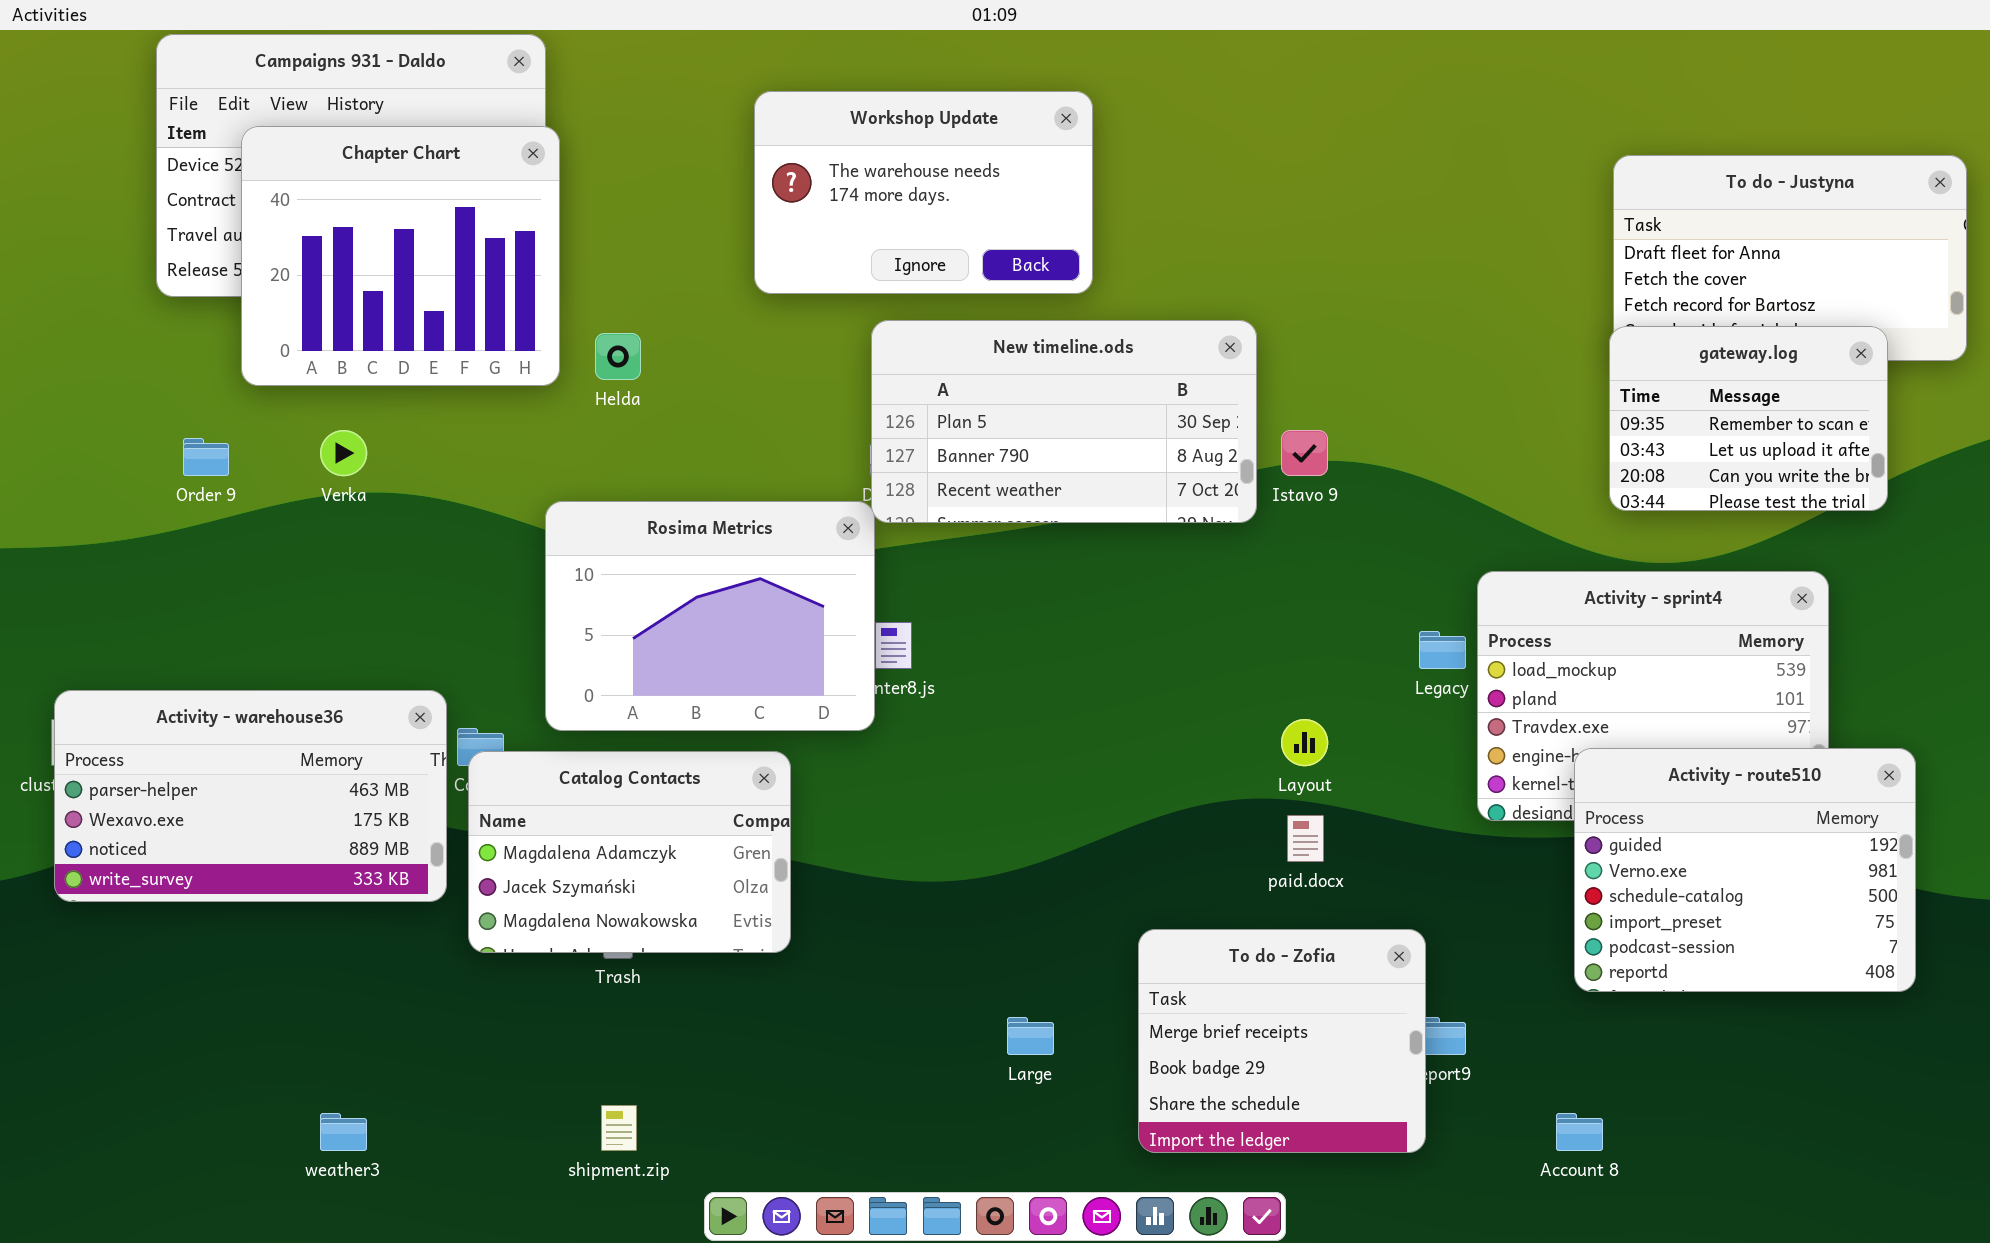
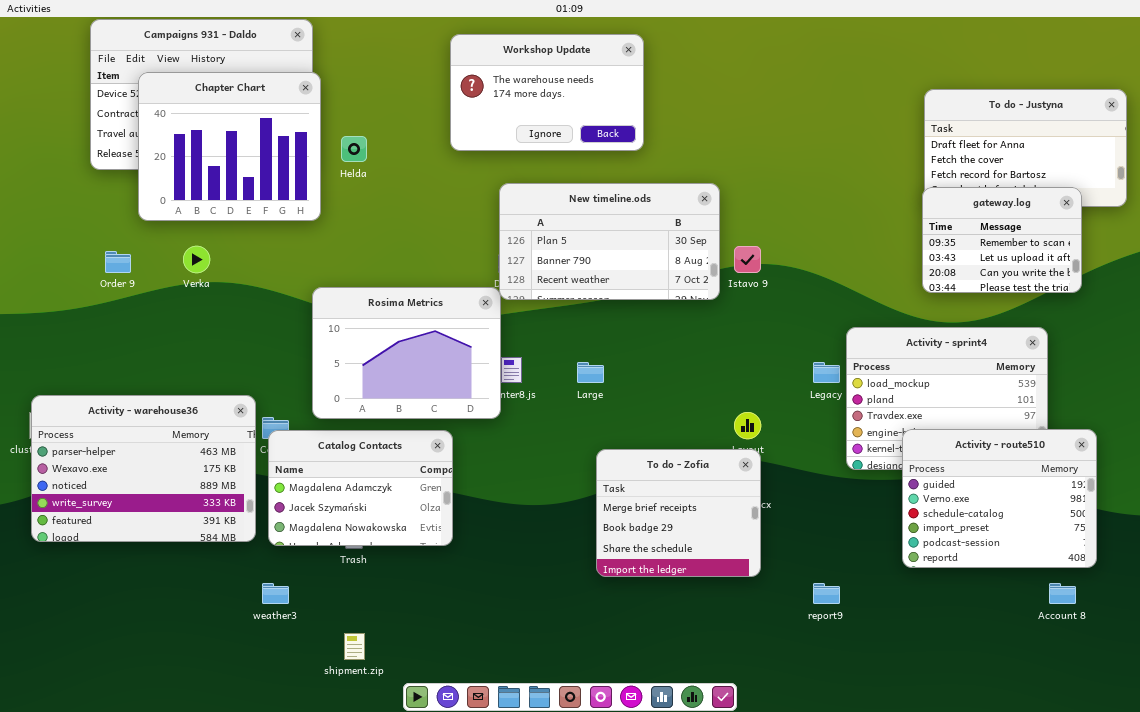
Workshop Update: [754,91,1093,294] -> [450,34,644,151], moved
Helda: [595,333,641,380] -> [341,136,367,162], moved
Activity - warehouse36: [54,690,447,902] -> [31,395,256,542], resized
To do - Zofia: [1138,929,1426,1153] -> [596,449,761,577], moved
Large: [1007,1017,1054,1055] -> [577,362,604,383], moved
weather3: [320,1113,367,1151] -> [262,583,289,604], moved
Account 8: [1556,1113,1603,1151] -> [1049,583,1076,604], moved

